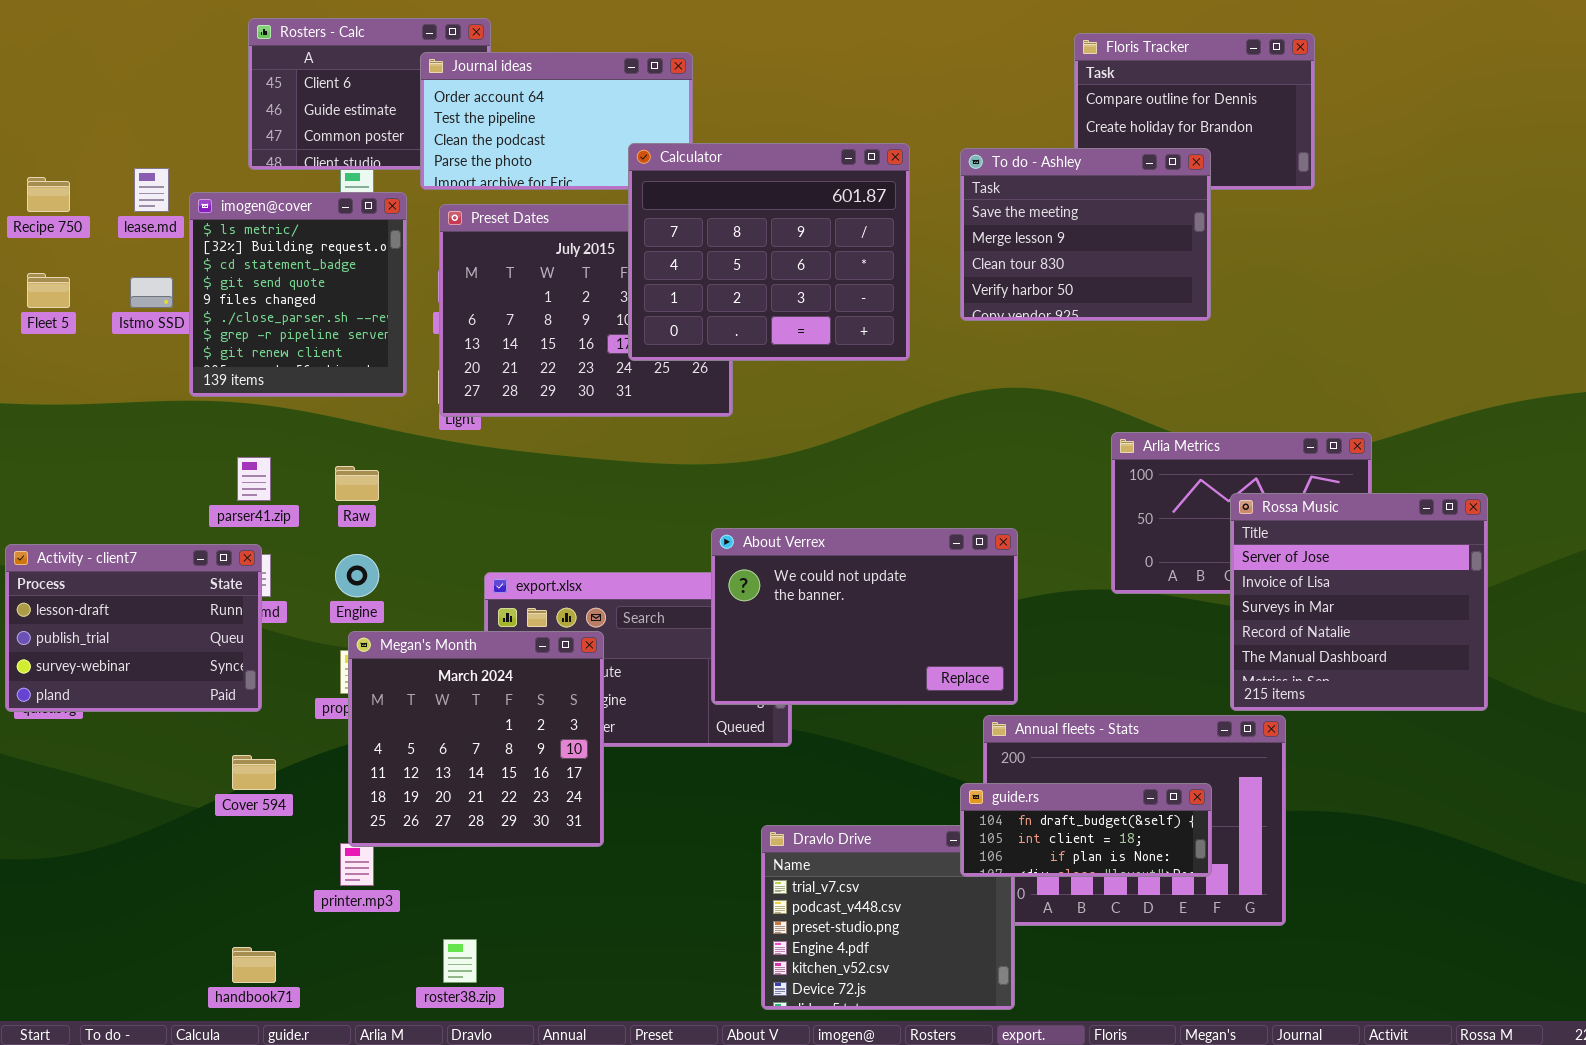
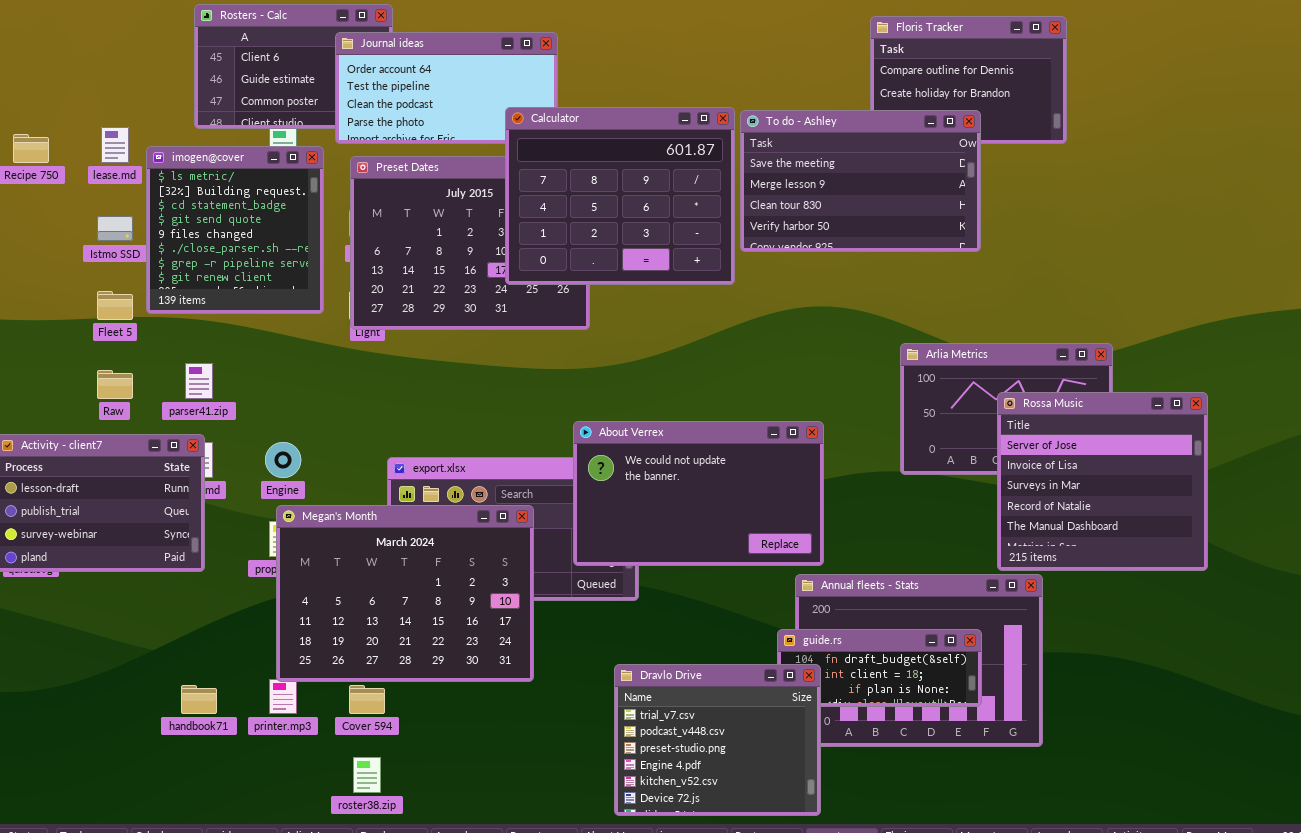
To do - Ashley: [960,148,1211,321] -> [740,110,981,252], resized
Fleet 5: [27,273,70,308] -> [97,291,133,320], moved
Raw: [335,466,379,501] -> [97,370,133,399], moved
Megan's Month: [348,631,604,847] -> [276,505,534,682], resized
Cover 594: [232,755,276,790] -> [349,685,385,714], moved
Dravlo Drive: [761,825,1015,1010] -> [614,664,821,816], raised
handbook71: [232,947,276,983] -> [181,685,217,714], moved

